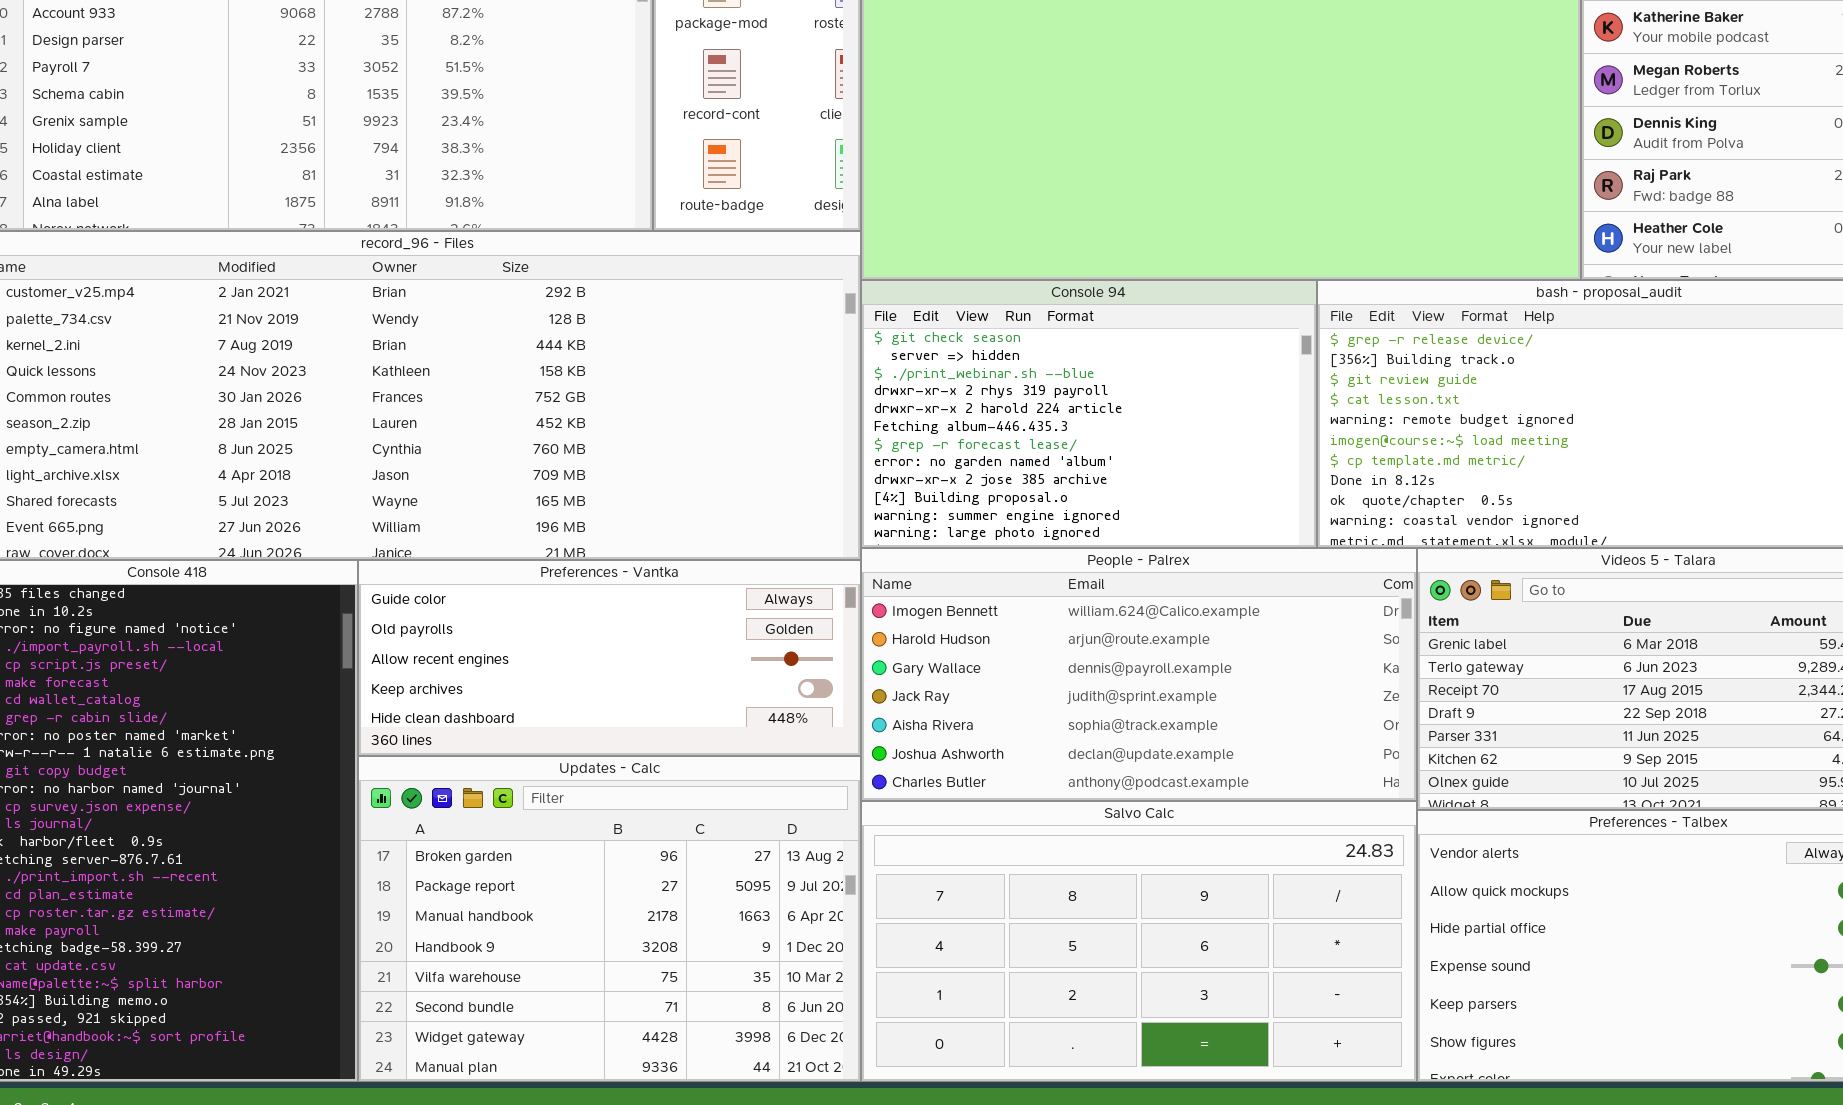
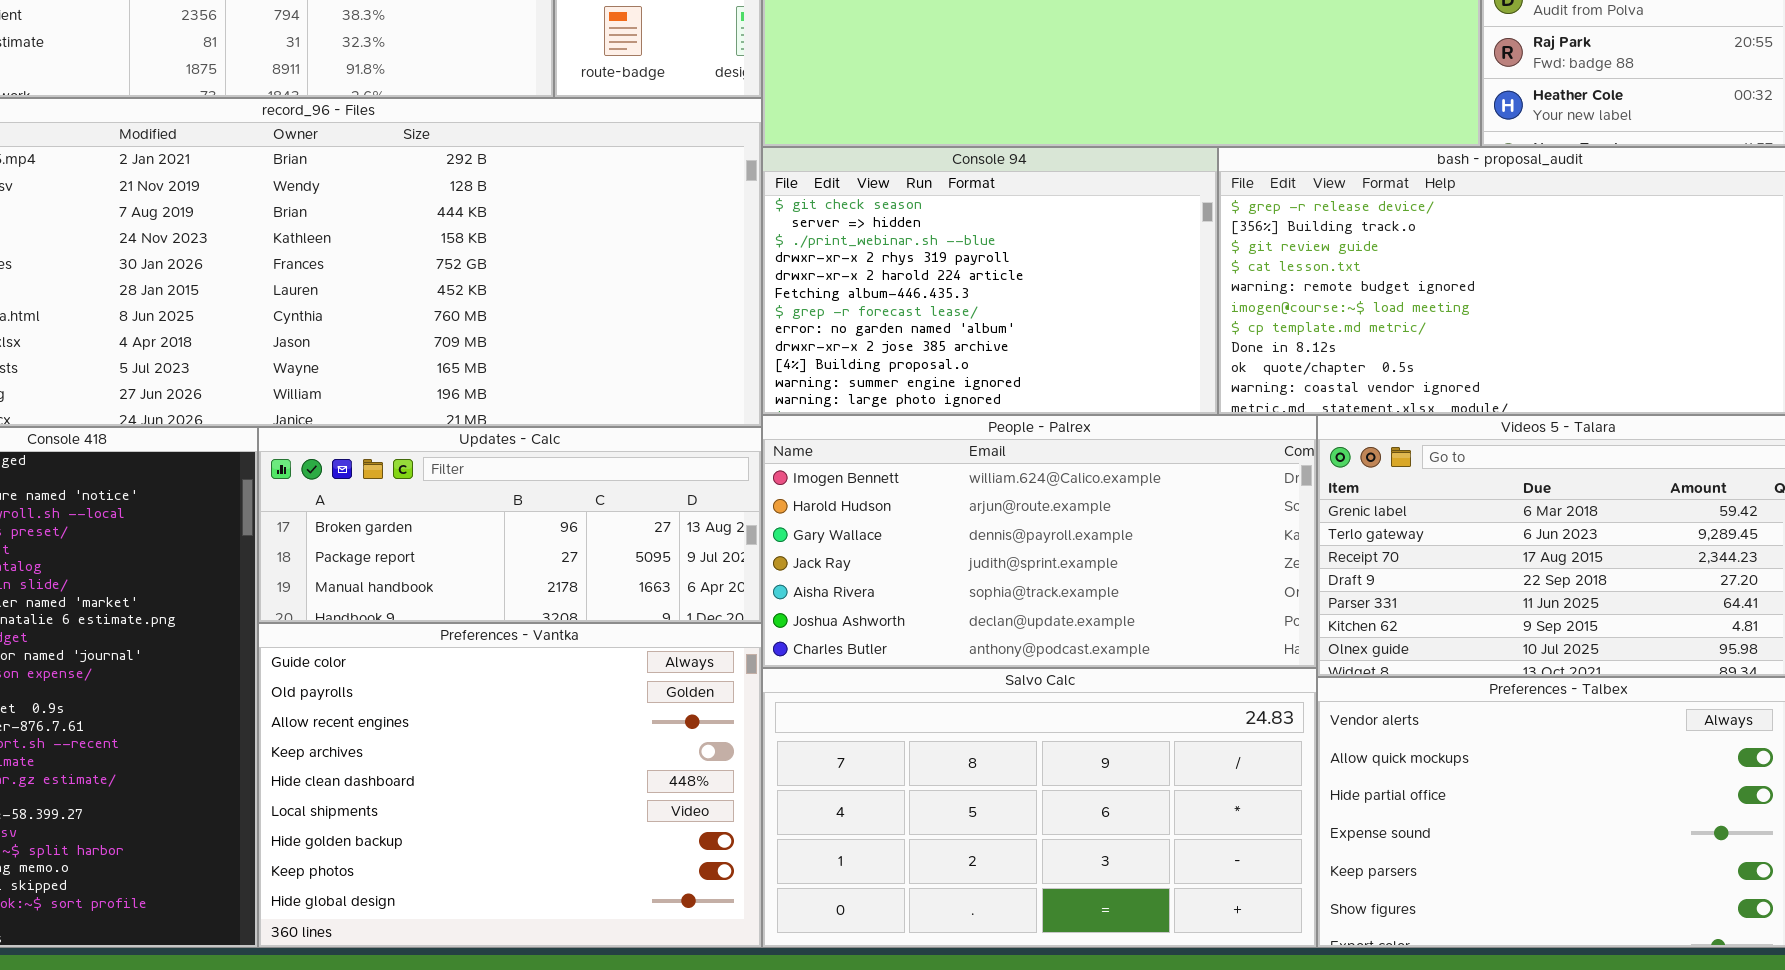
Preferences - Vantka: [358,560,861,756] -> [258,623,762,948], moved, resized
Updates - Calc: [358,756,861,1082] -> [258,427,762,623], moved, resized

